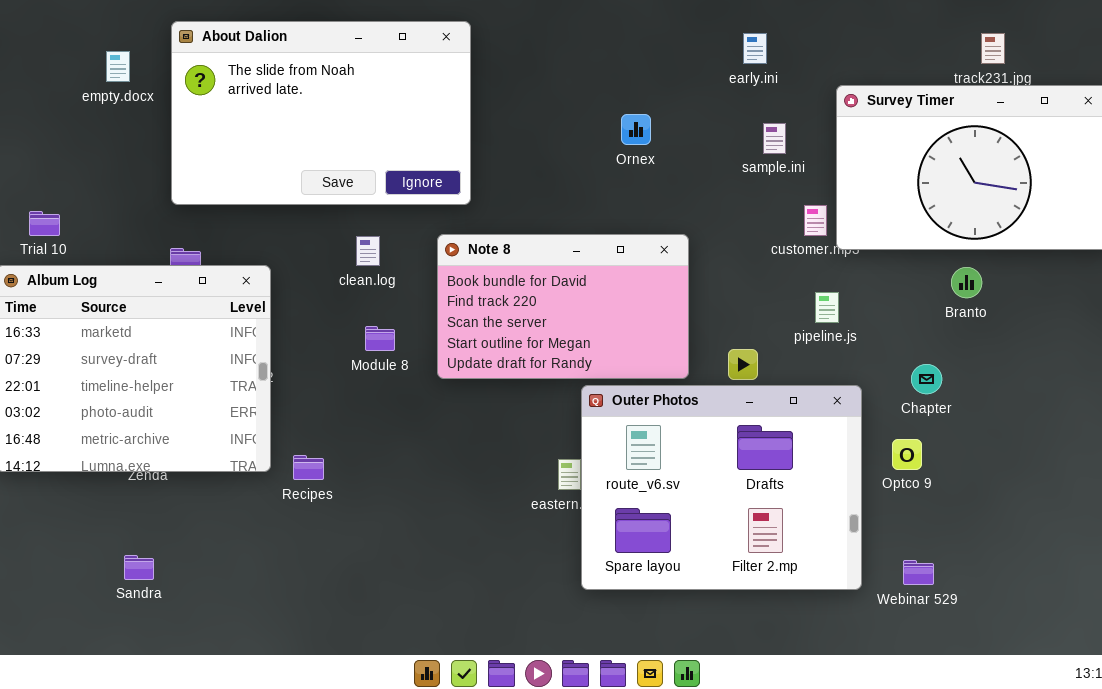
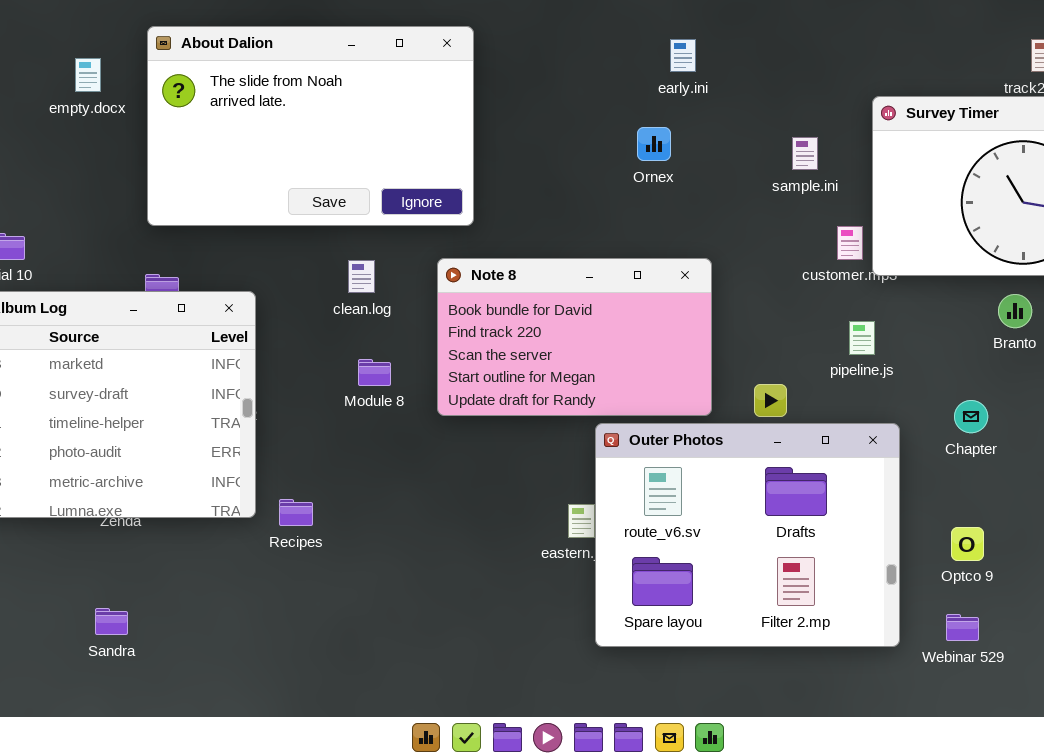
early.ini: [743,33,767,64] -> [670,39,696,72], moved
Optco 9: [892,439,922,470] -> [951,527,984,561], moved

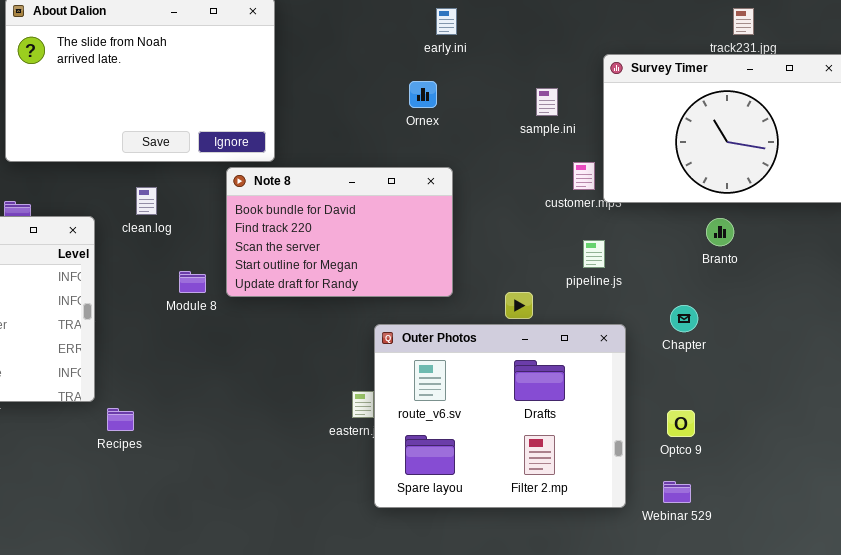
Note 8: [437,258,712,416] -> [226,167,453,297], moved
clean.log: [348,260,375,293] -> [136,187,157,215], moved
Recipes: [279,499,313,526] -> [107,408,134,431], moved

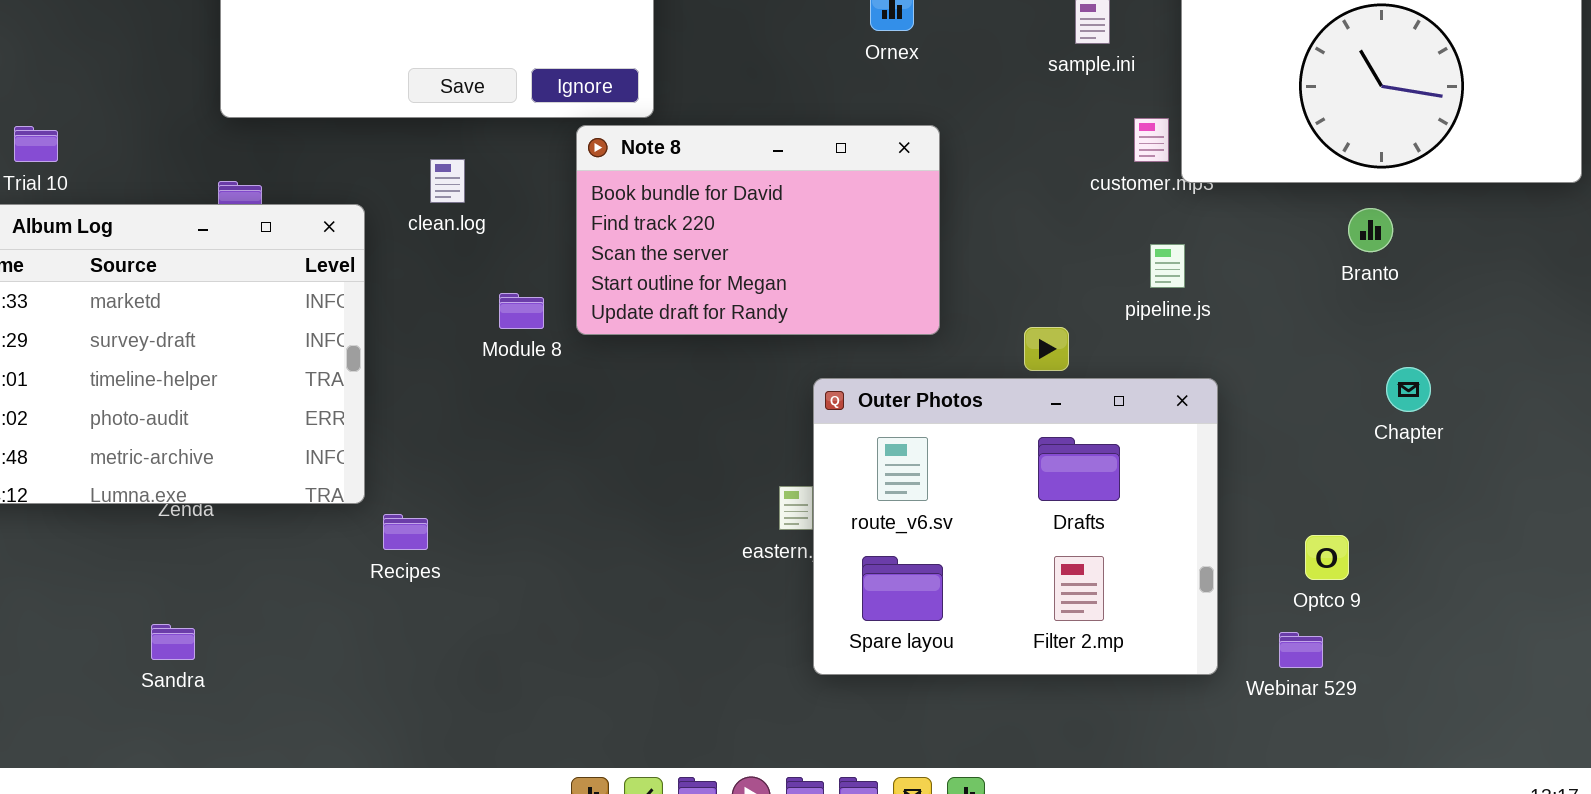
Chapter: [670,305,698,332] -> [1386,367,1431,412], moved
Optco 9: [667,410,695,437] -> [1305,535,1349,580], moved

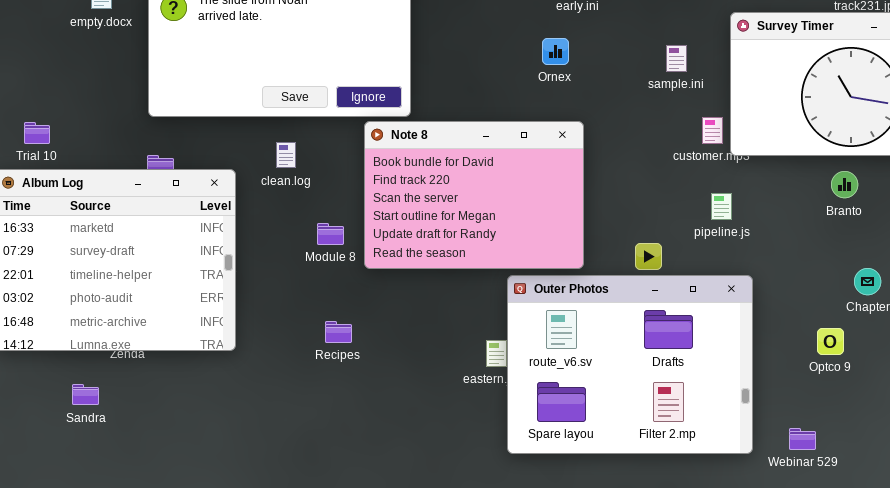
Note 8: [576,125,940,335] -> [364,121,584,269], resized
Recipes: [383,514,428,550] -> [325,321,352,343], moved
Optco 9: [1305,535,1349,580] -> [817,328,844,355], moved
Sandra: [151,624,195,660] -> [72,384,99,405], moved

